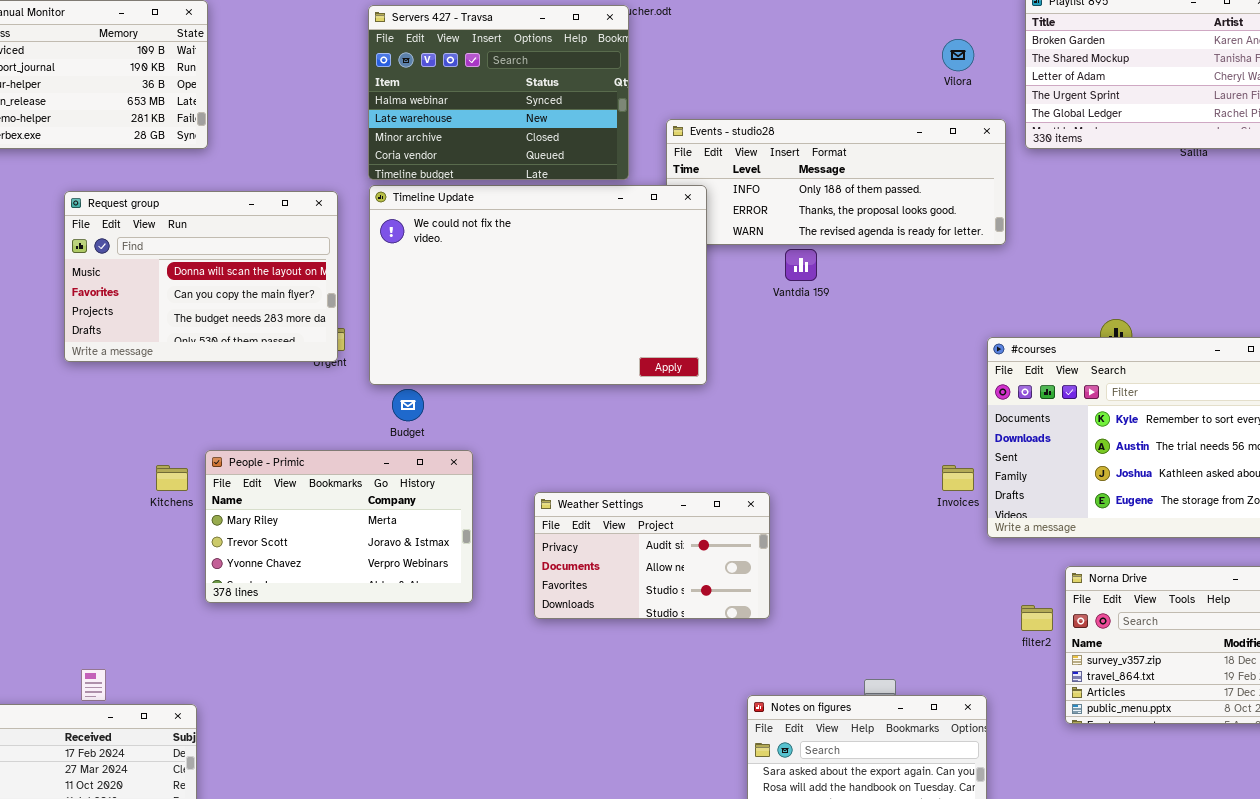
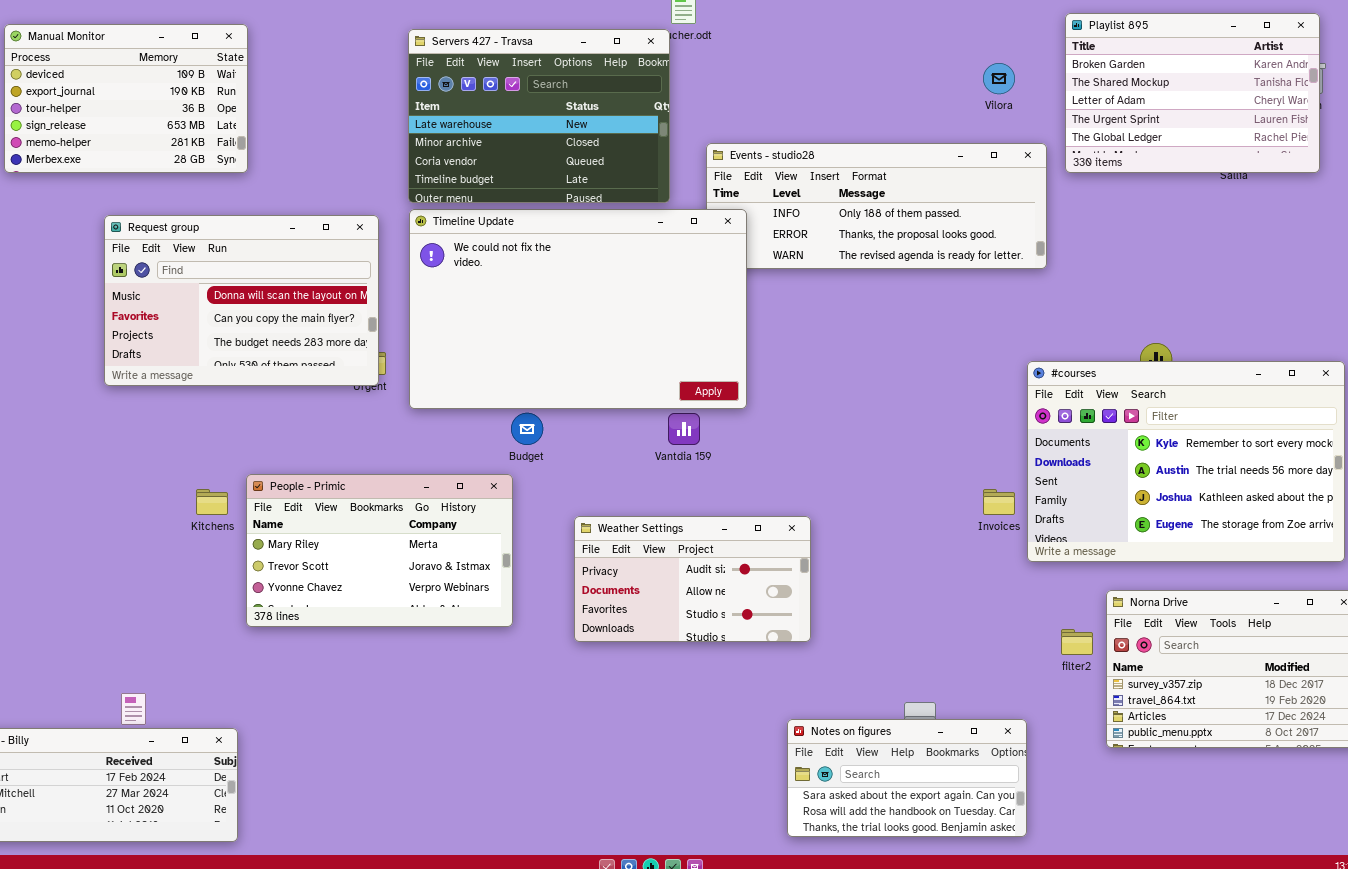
Servers 427 - Travsa: [368,5,629,180] -> [408,29,670,203], scrolled down 1 row
Vantdia 159: [785,249,817,281] -> [668,413,700,445], moved
Budget: [392,389,424,421] -> [511,413,543,445], moved

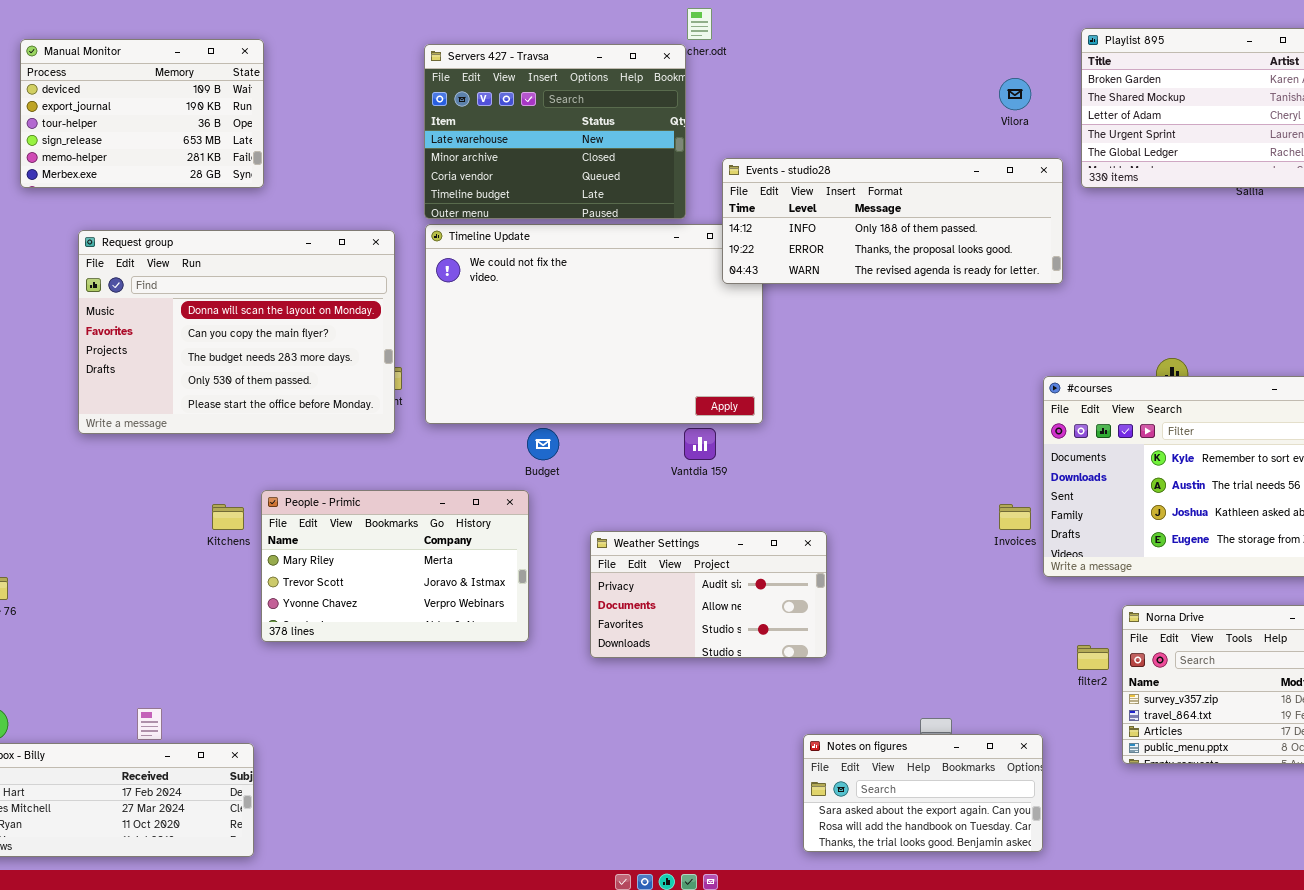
Events - studio28: [706,143,1047,269] -> [722,158,1063,284], raised
Request group: [104,215,379,386] -> [78,230,395,434], resized

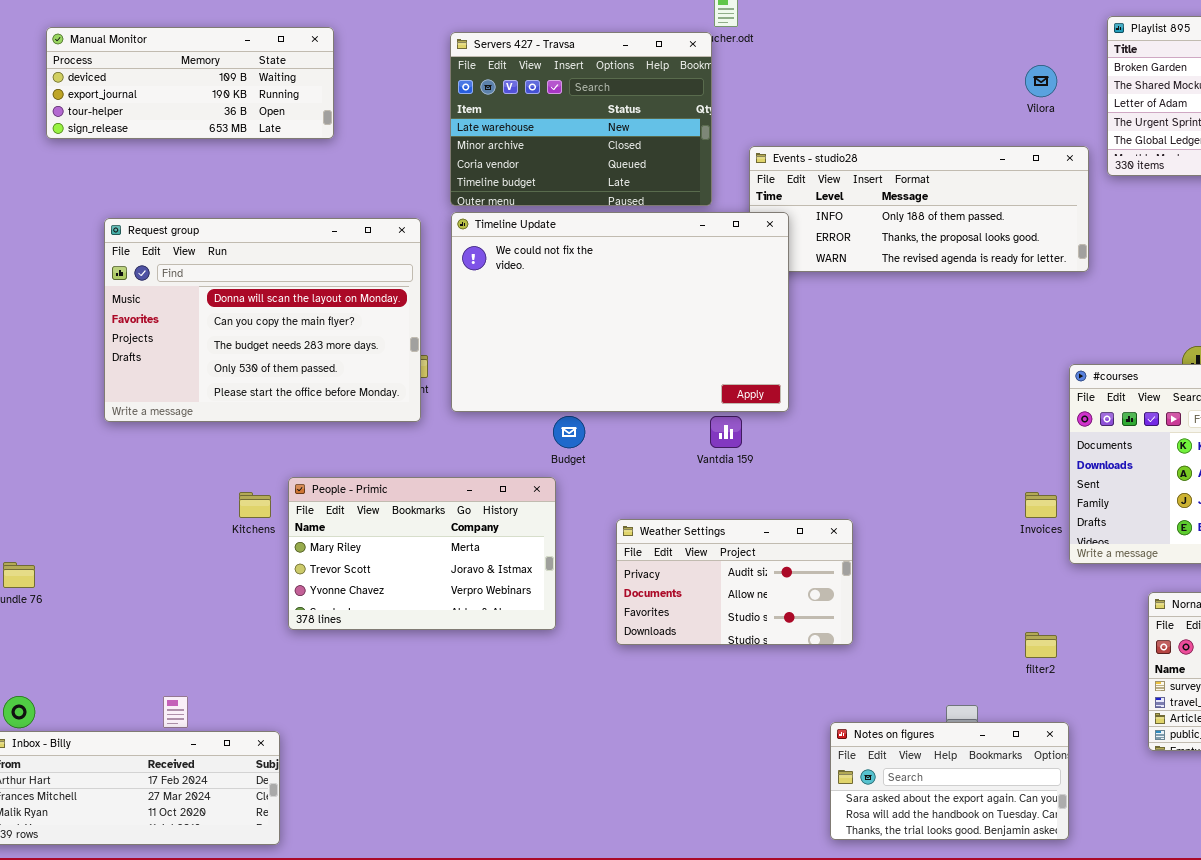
Manual Monitor: [20,39,264,188] -> [46,27,334,139], resized
Timeline Update: [425,224,763,424] -> [451,212,789,412], raised
filter2: [1077,645,1109,670] -> [1025,632,1057,658], moved

